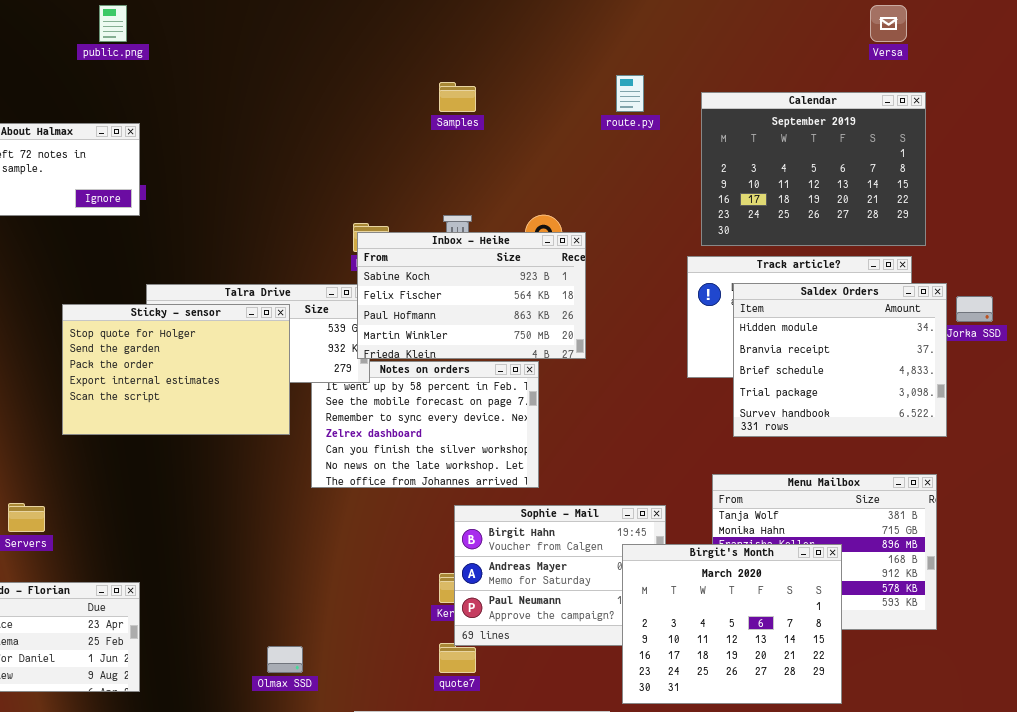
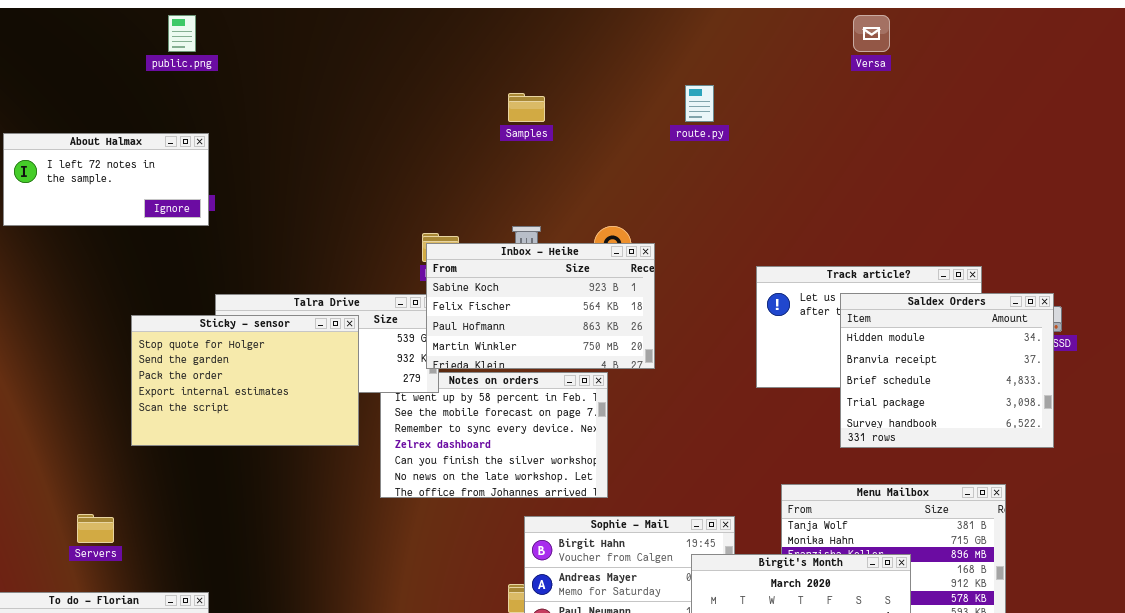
Versa: [870,5,907,42] -> [853,15,890,52], moved
Calendar: [701,92,926,246] -> none, closed
Saldex Orders: [733,283,947,437] -> [840,293,1054,448], moved

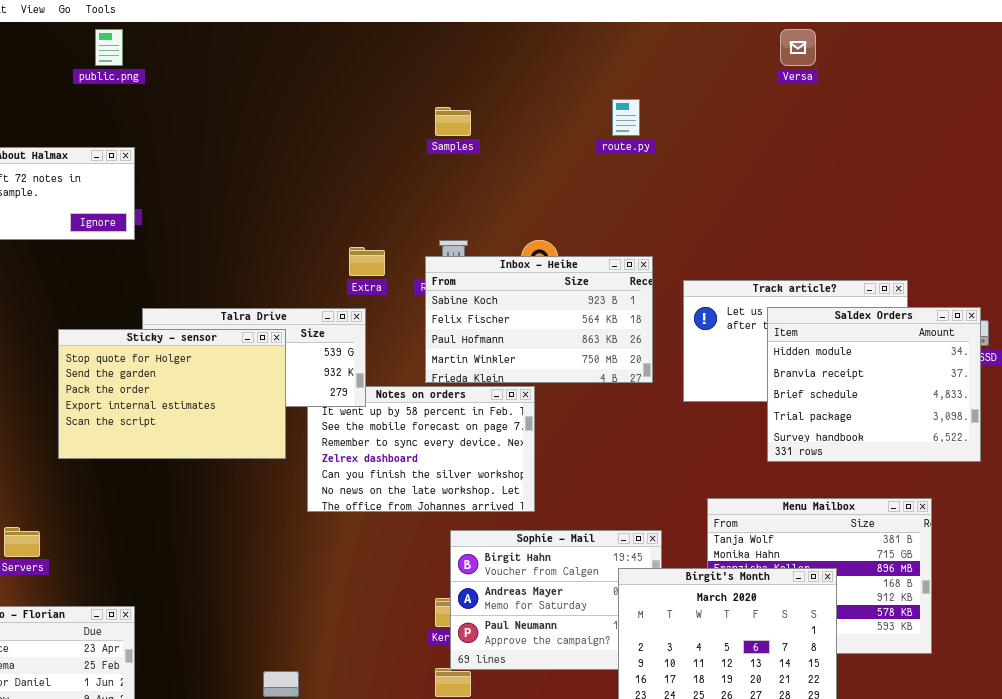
Inbox - Heike: [426,243,655,369] -> [425,256,653,383], moved

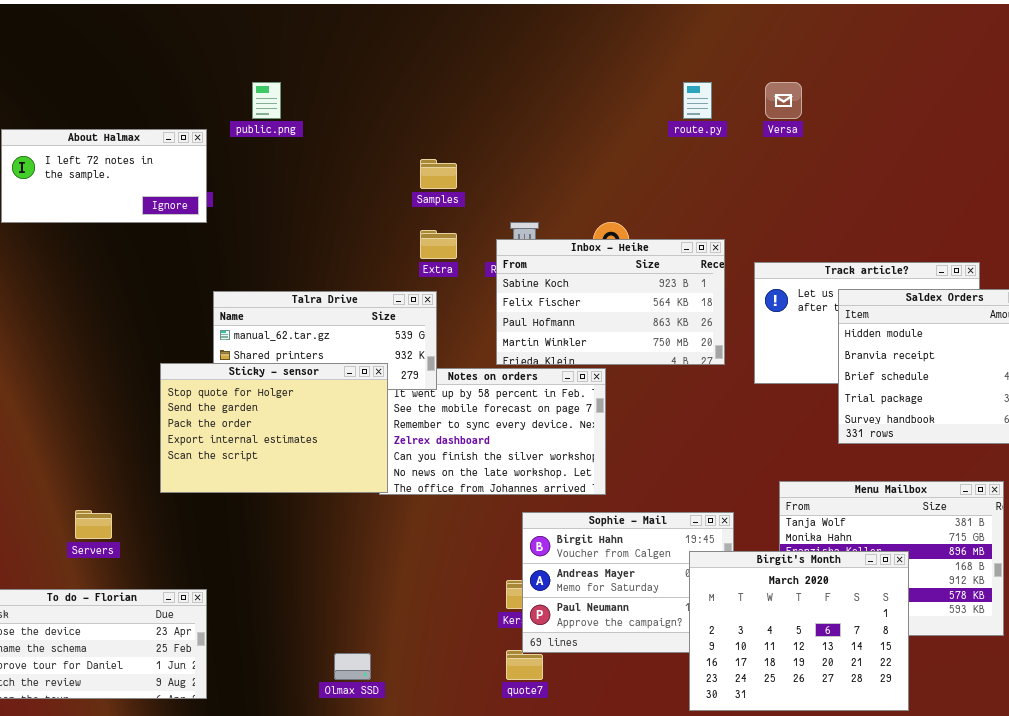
public.png: [95,29,123,66] -> [252,82,281,119], moved
Versa: [780,29,816,66] -> [765,82,802,119], moved
Samples: [435,107,471,136] -> [420,159,457,189], moved
Sticky - sensor: [58,329,286,459] -> [160,363,388,493], moved

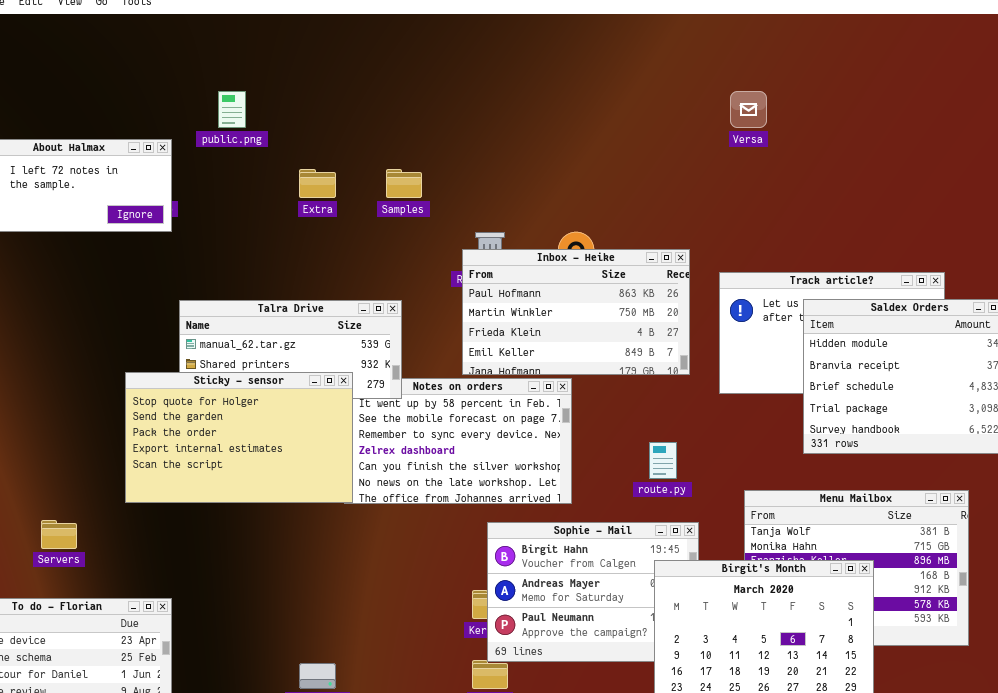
route.py: [683,82,712,119] -> [649,442,677,479], moved
Extra: [420,230,457,259] -> [299,169,336,198], moved
Inbox - Heike: [496,239,725,365] -> [462,249,690,375], scrolled down 2 rows

